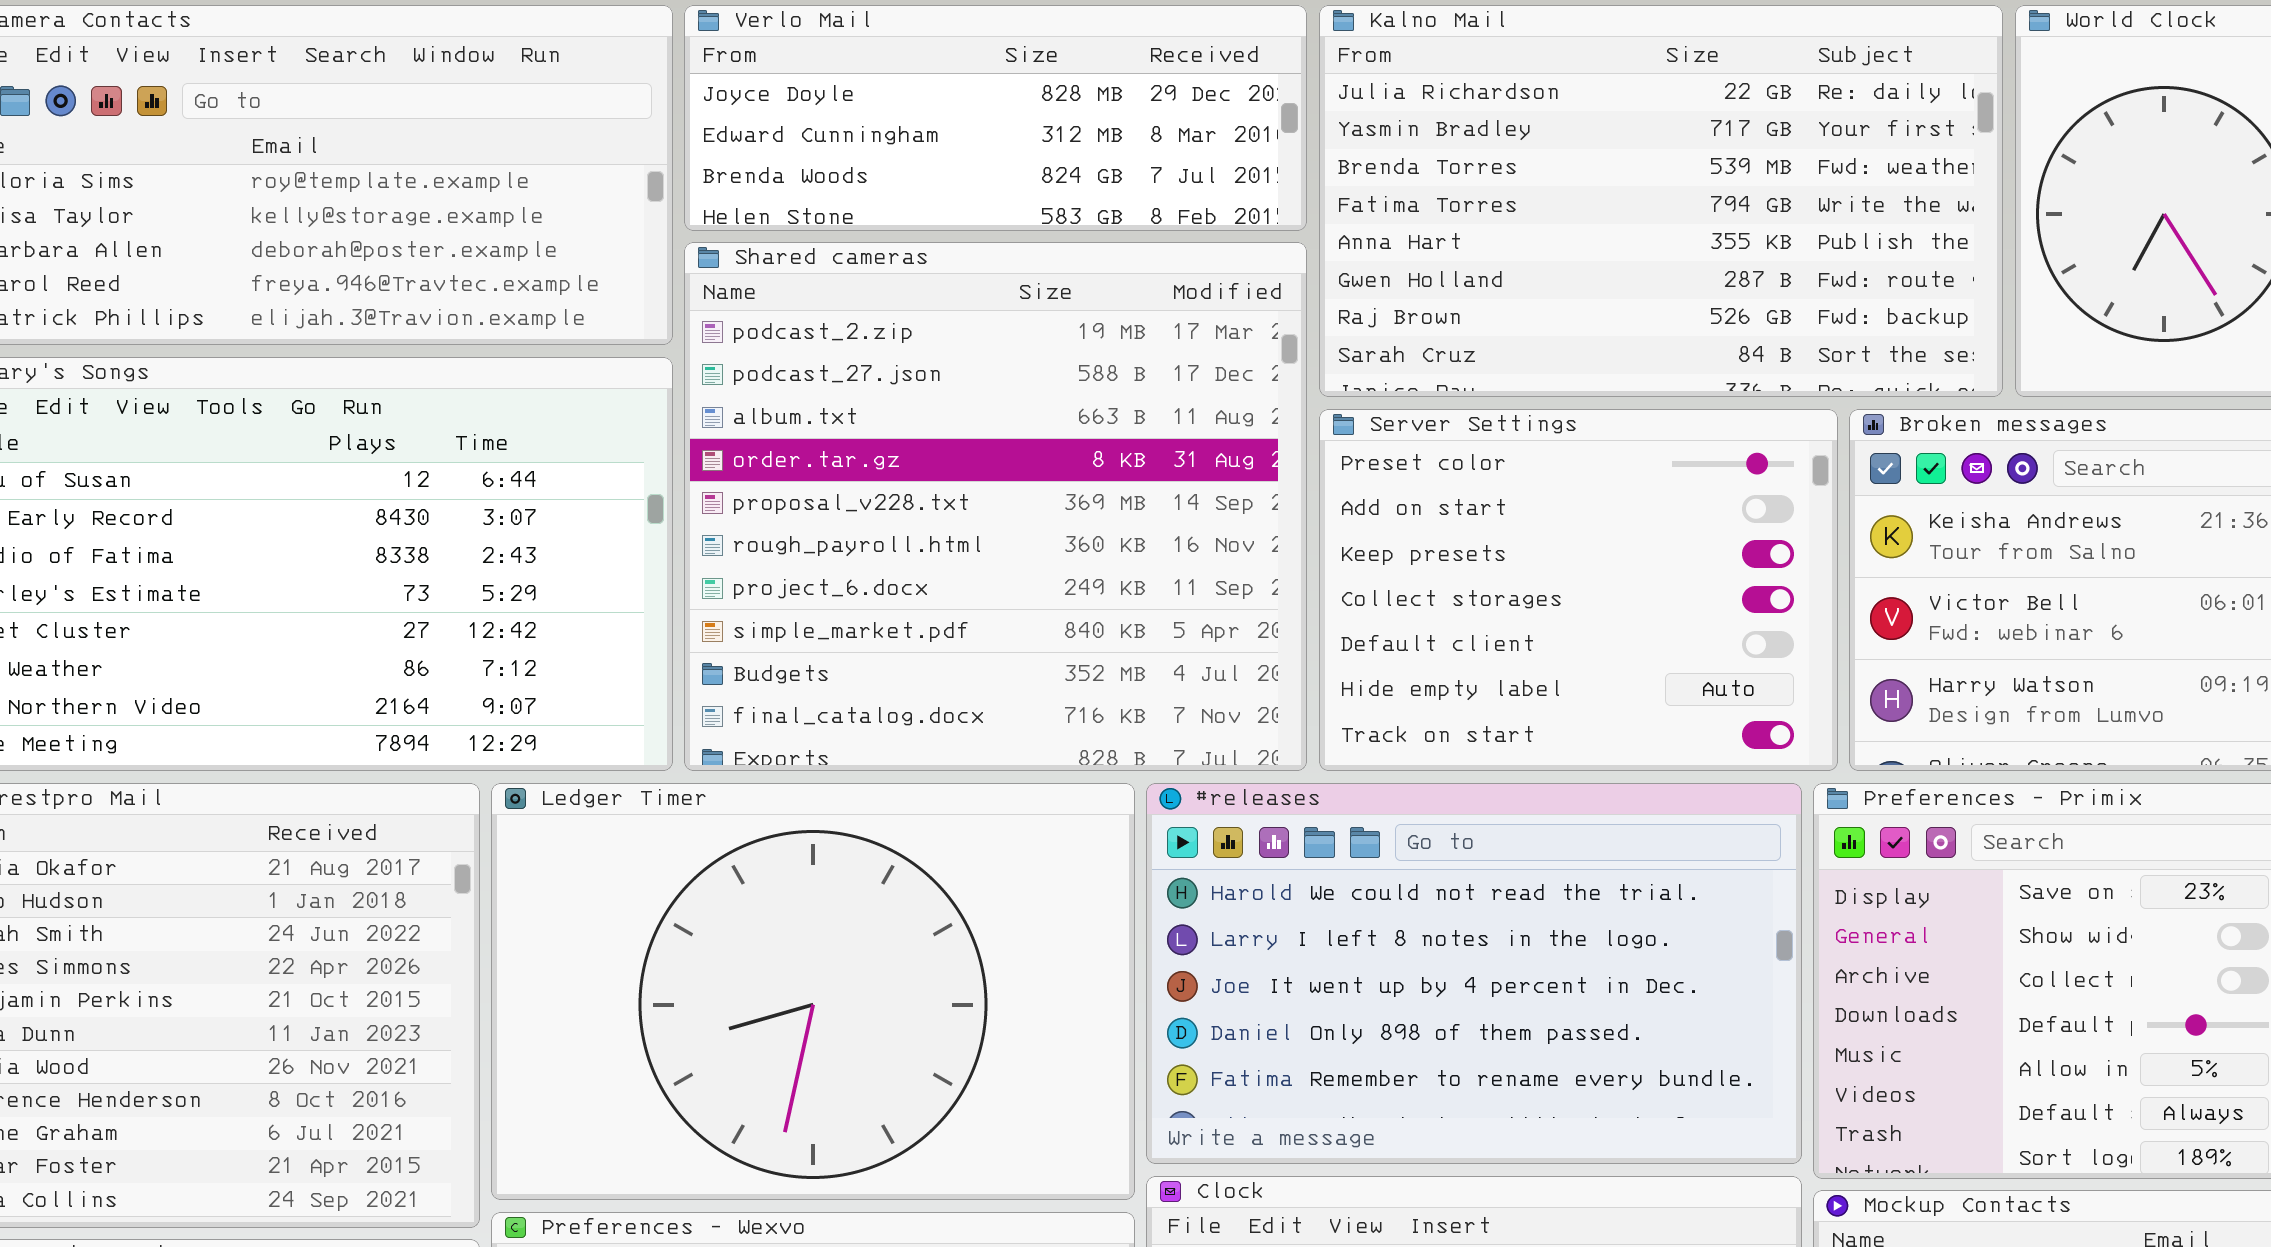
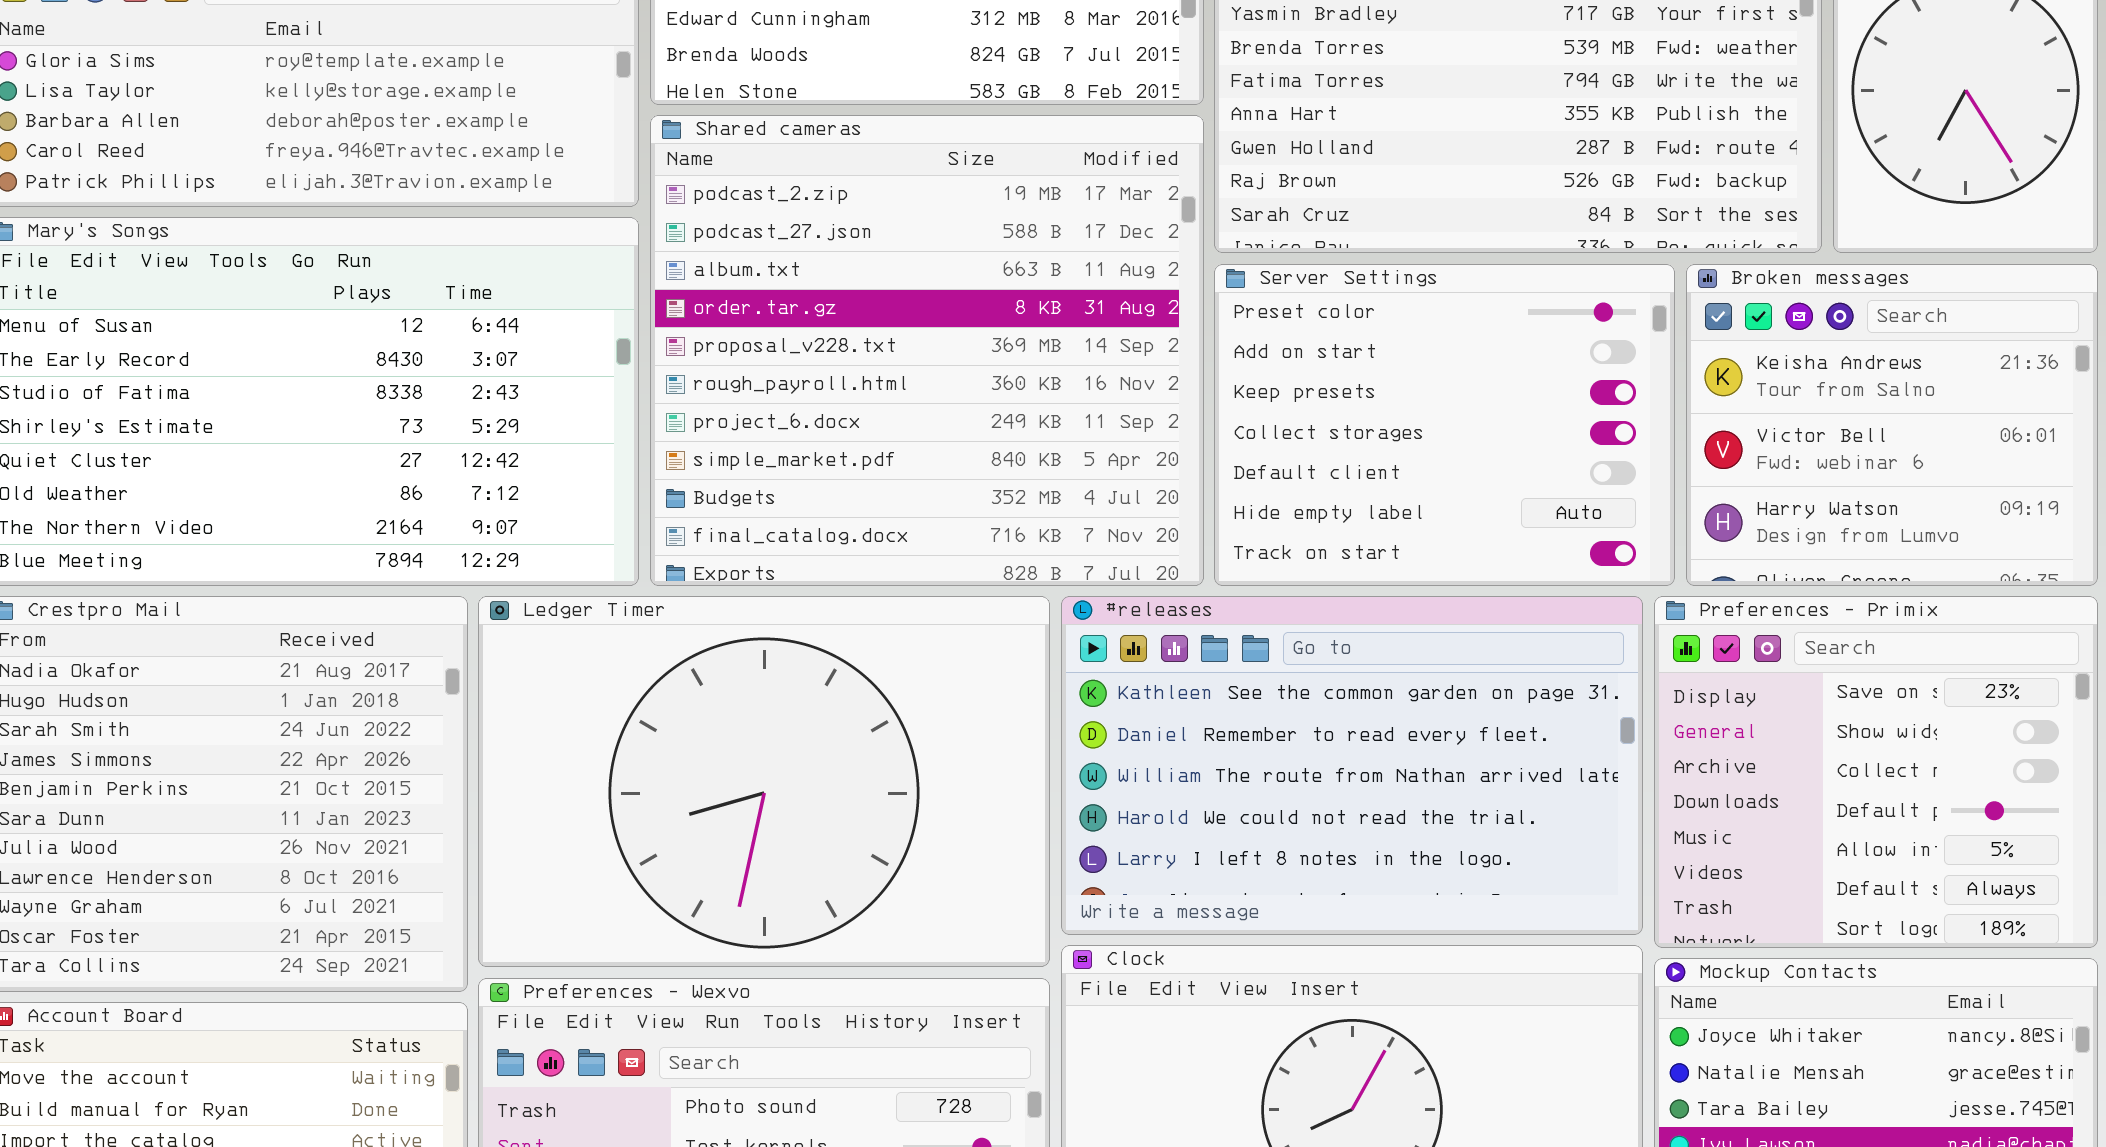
#releases: [1146,783,1802,1164] -> [1061,596,1643,935], scrolled up 3 rows

